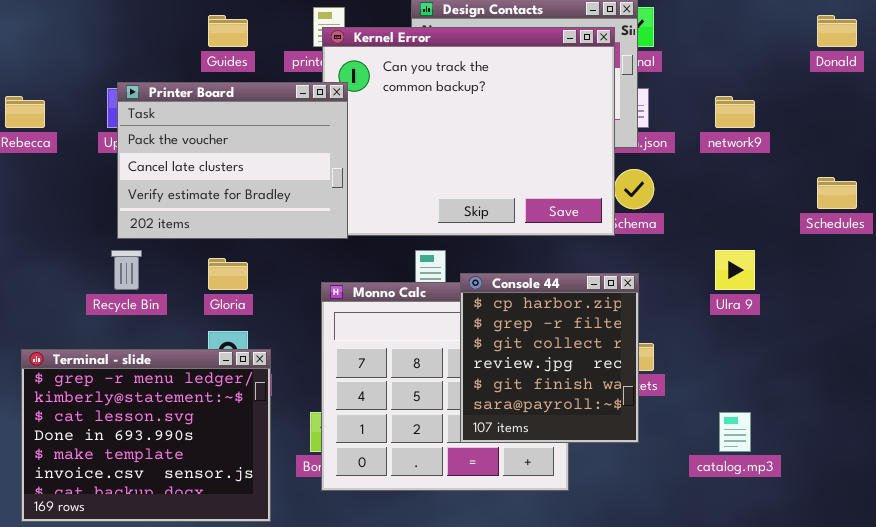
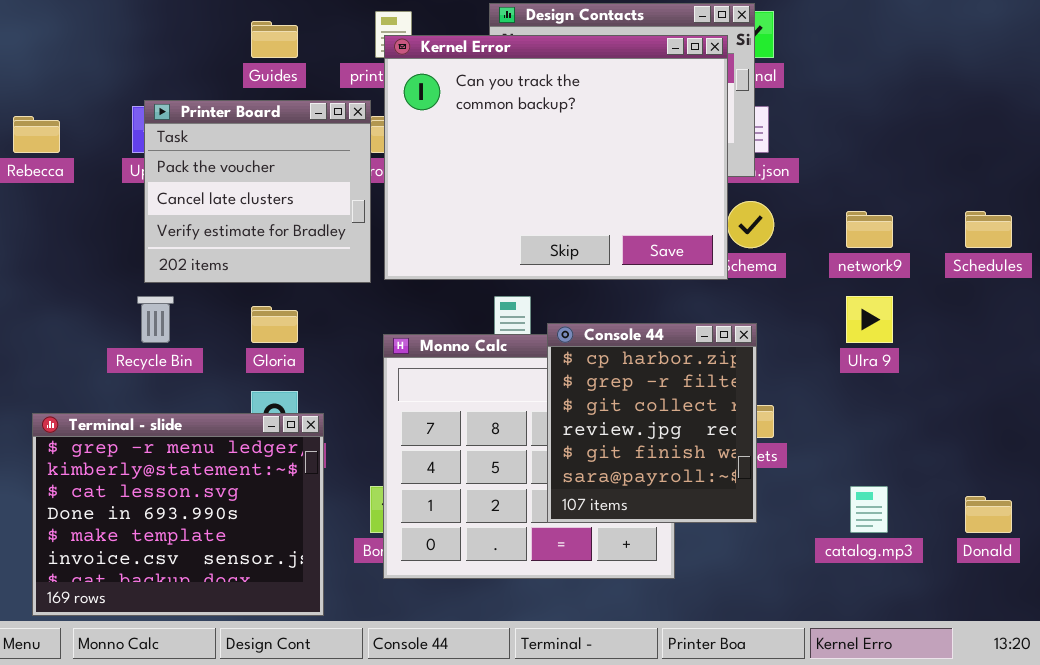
Donald: [817,15,857,47] -> [965,496,1012,533], moved
Printer Board: [117,82,348,239] -> [144,100,371,283], resized
network9: [715,96,755,128] -> [846,211,893,248], moved

